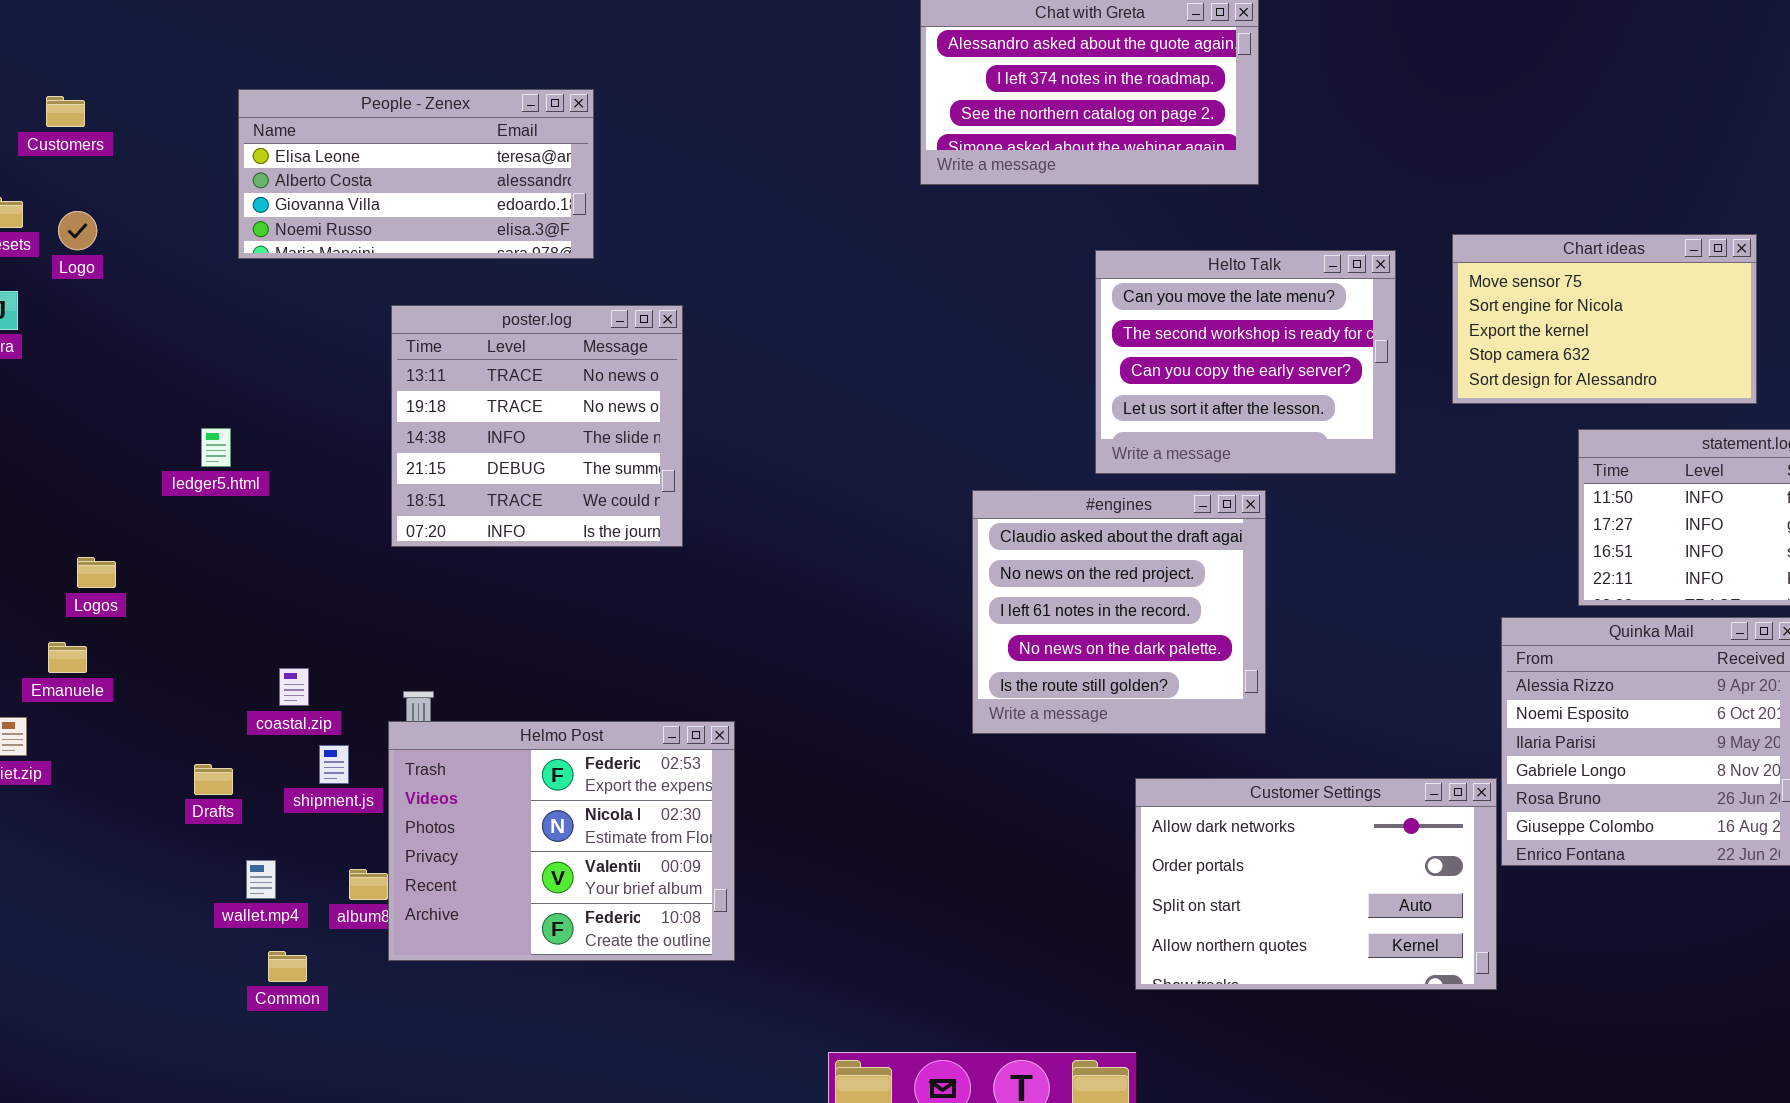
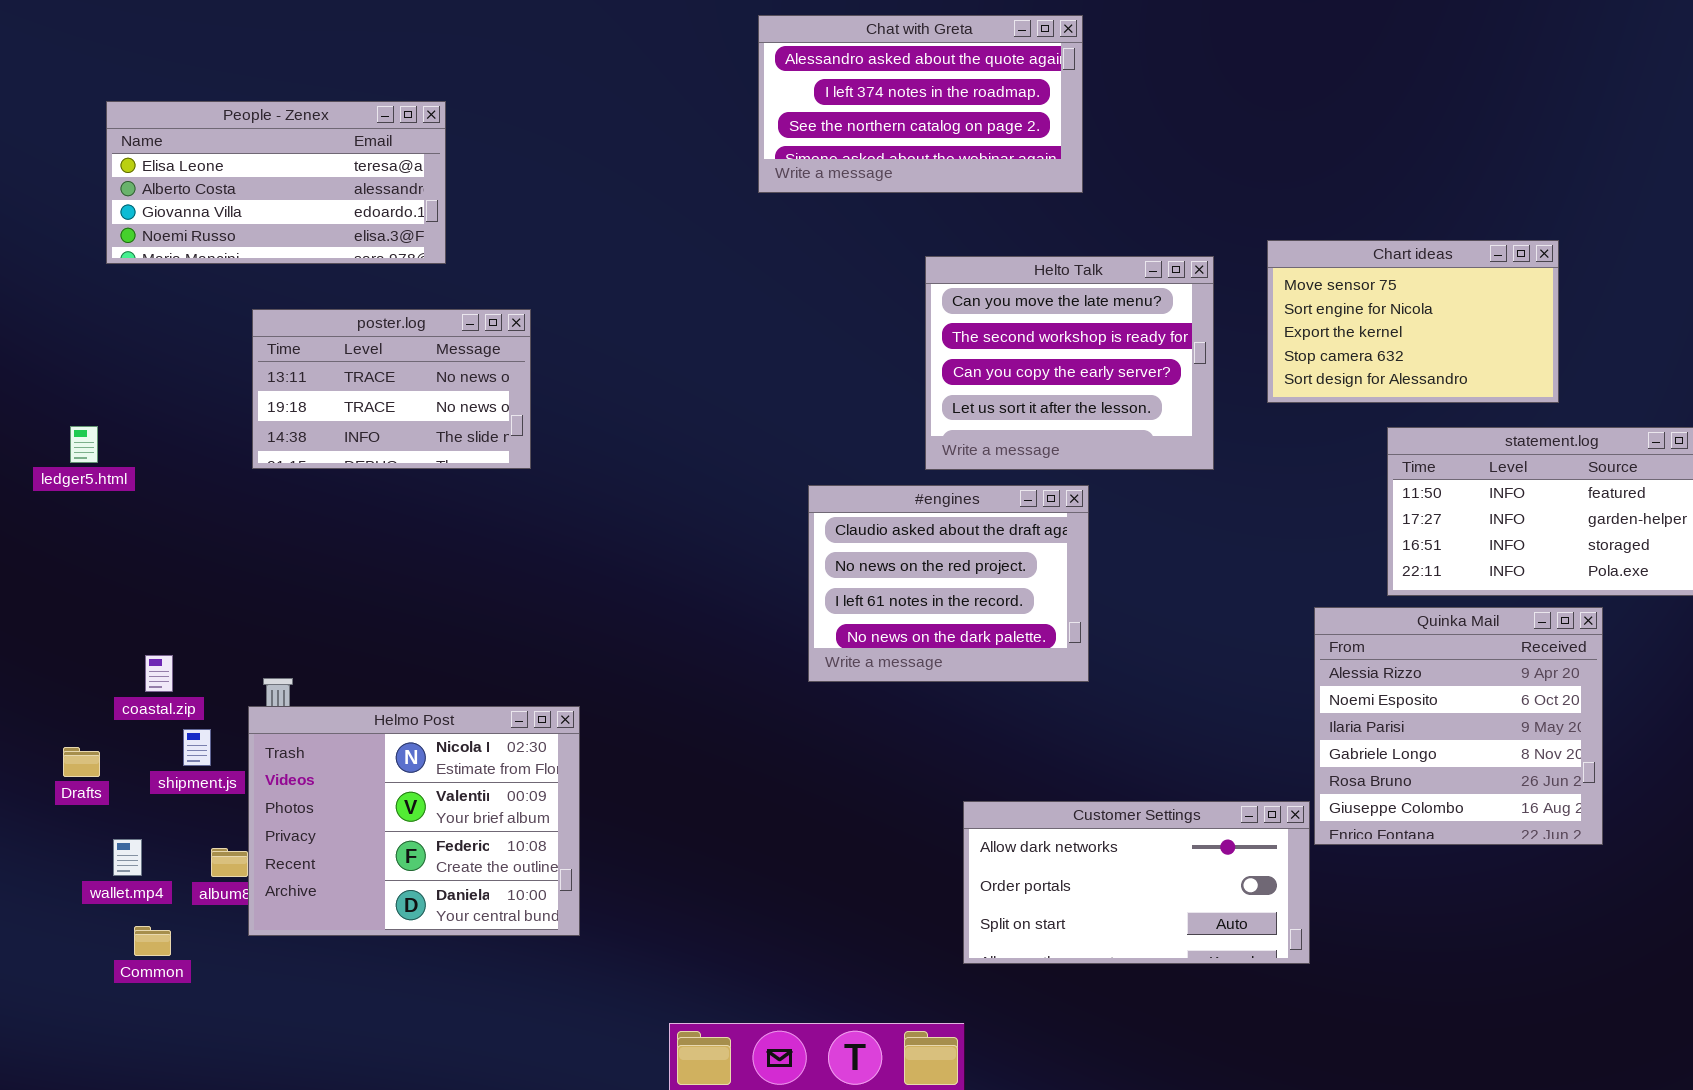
poster.log: [391,305,683,547] -> [252,309,531,469], resized
#engines: [972,490,1266,734] -> [808,485,1089,682], resized
Helmo Post: [388,721,735,961] -> [248,706,580,936], scrolled down 1 row
Customer Settings: [1135,778,1497,990] -> [963,801,1310,964], resized

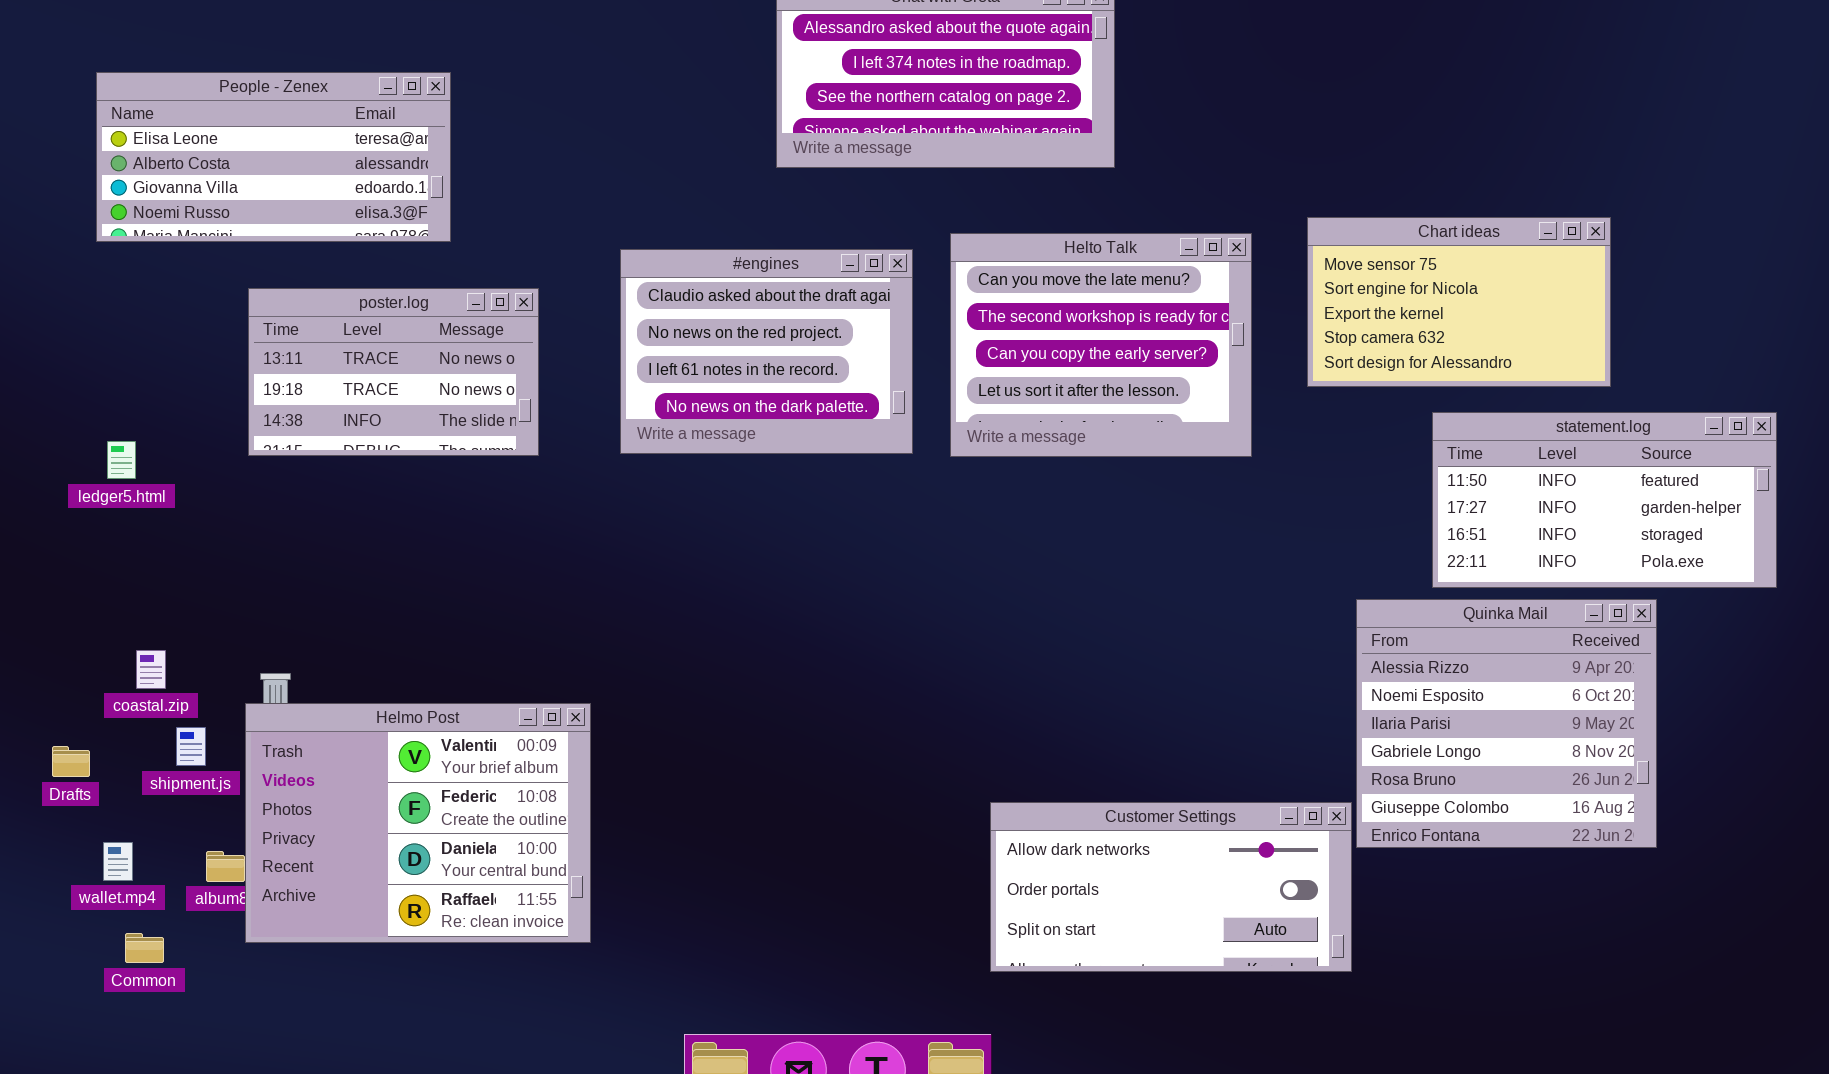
ledger5.html: [70,426,98,463] -> [107,441,136,479], moved
#engines: [808,485,1089,682] -> [620,249,913,454], moved
Helmo Post: [248,706,580,936] -> [245,703,591,943], scrolled down 1 row

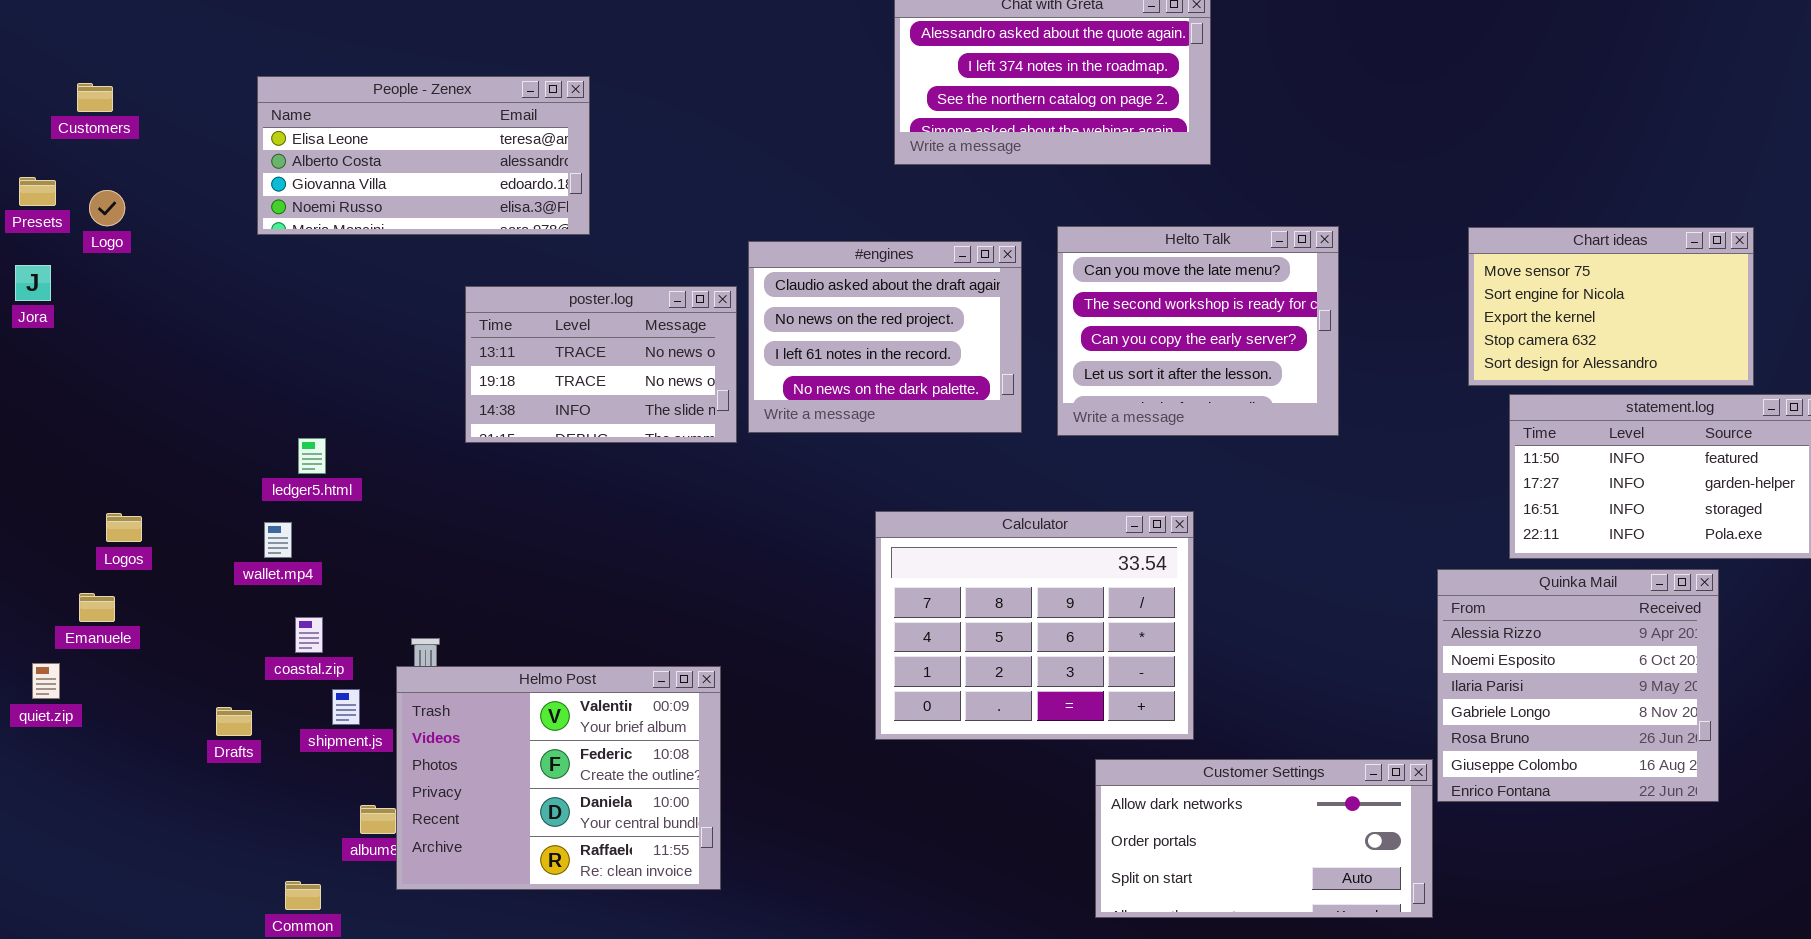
Chart ideas: [1307,217,1611,387] -> [1468,227,1754,386], moved
poster.log: [248,288,539,456] -> [465,286,737,443], moved
ledger5.html: [107,441,136,479] -> [298,438,326,474], moved
Calculator: none -> [875,511,1194,740], opened
wallet.mp4: [103,842,133,881] -> [264,522,292,558], moved

